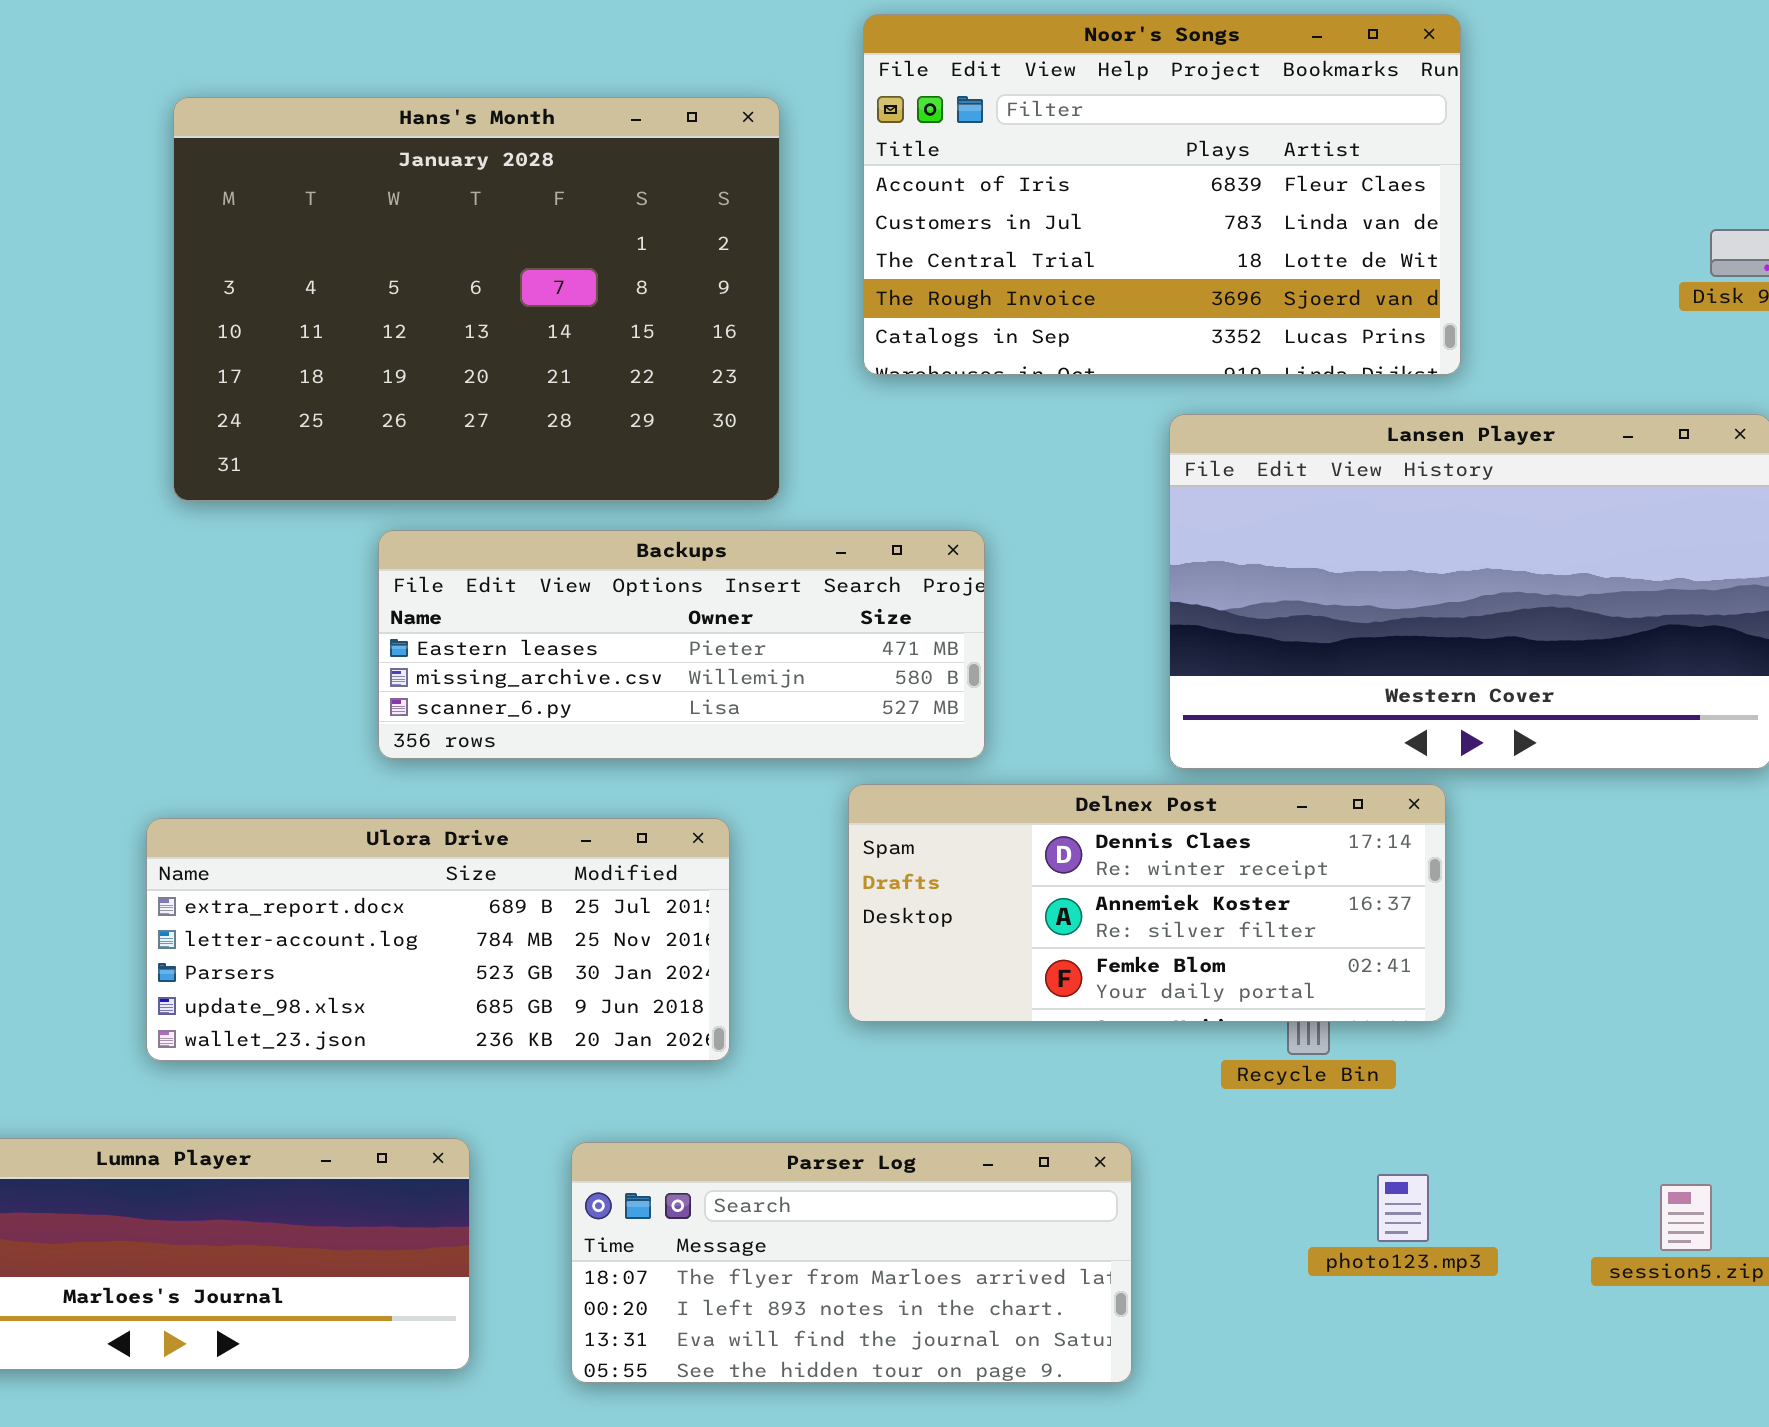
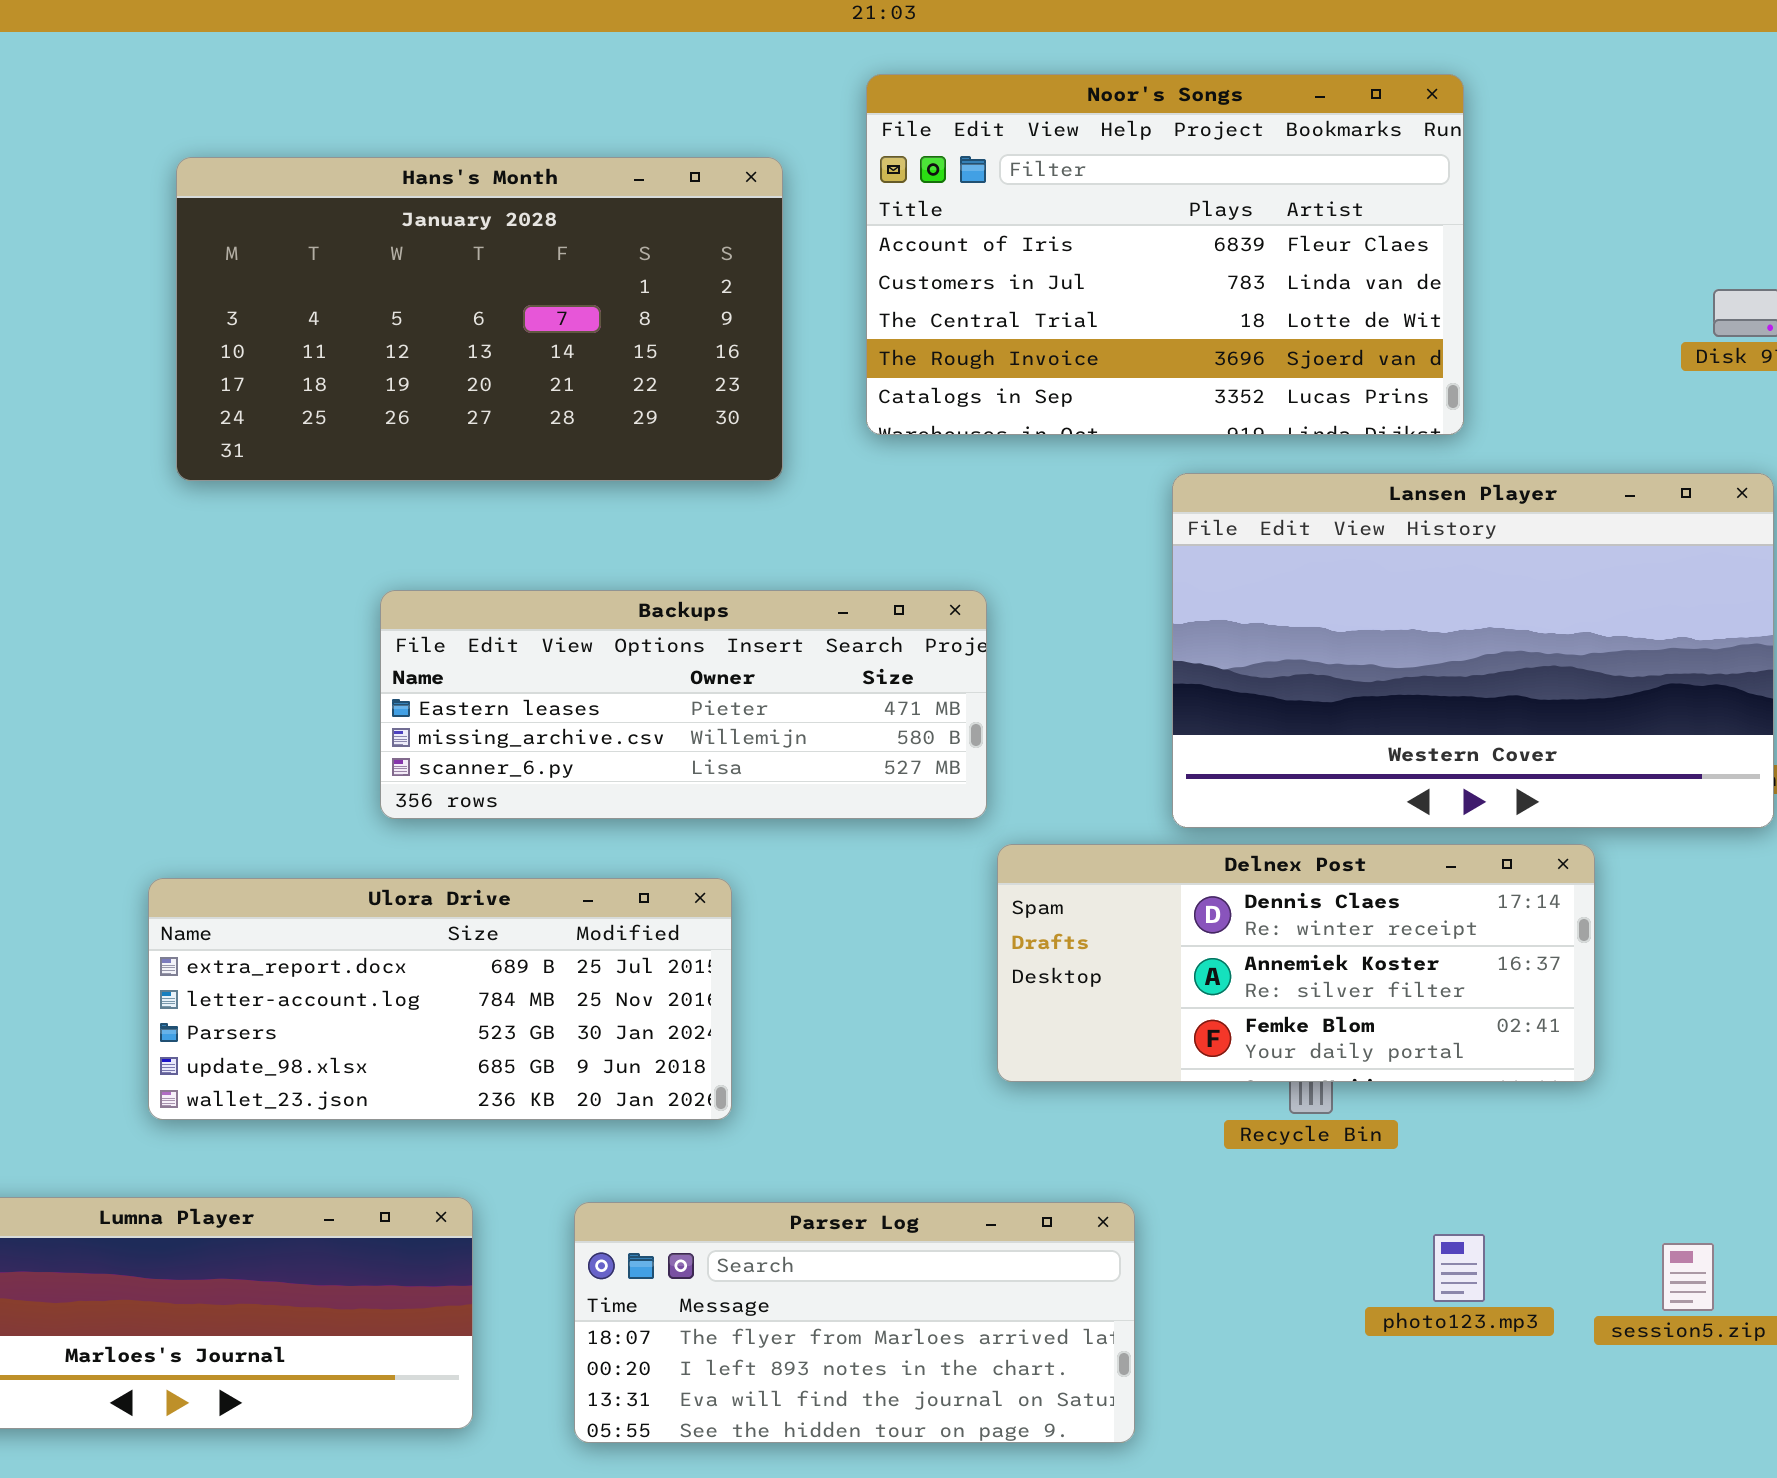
Hans's Month: [173,97,780,501] -> [176,157,783,481], resized
Delnex Post: [848,784,1446,1022] -> [997,844,1595,1082], moved
photo123.mp3: [1377,1174,1429,1242] -> [1433,1234,1485,1302], moved

